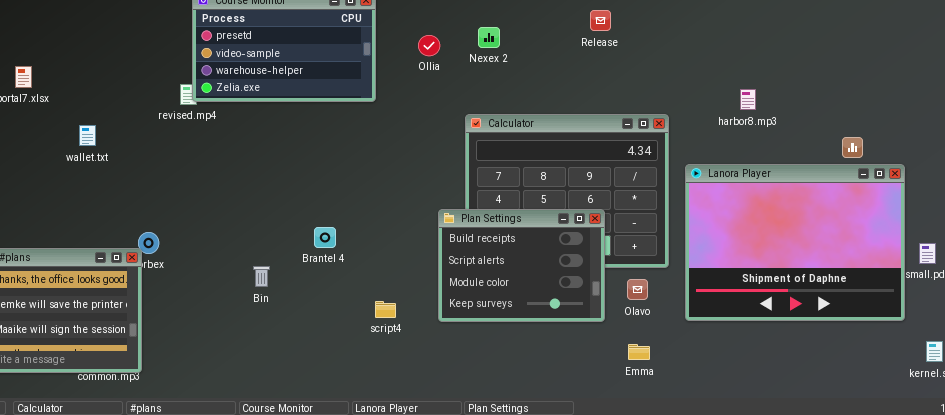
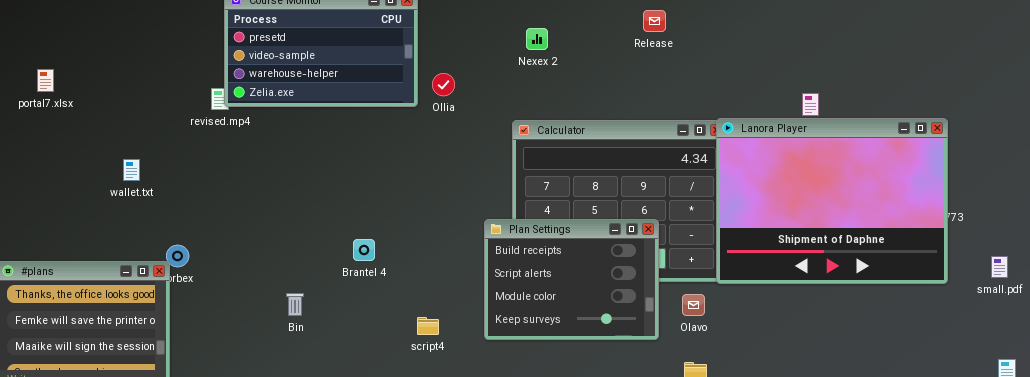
Ollia: [418,35,440,56] -> [432,73,455,96], moved
wallet.txt: [79,125,96,146] -> [123,159,140,181], moved
Lanora Player: [685,164,905,321] -> [716,118,948,284], moved
Bin: [253,266,270,287] -> [286,293,304,316], moved

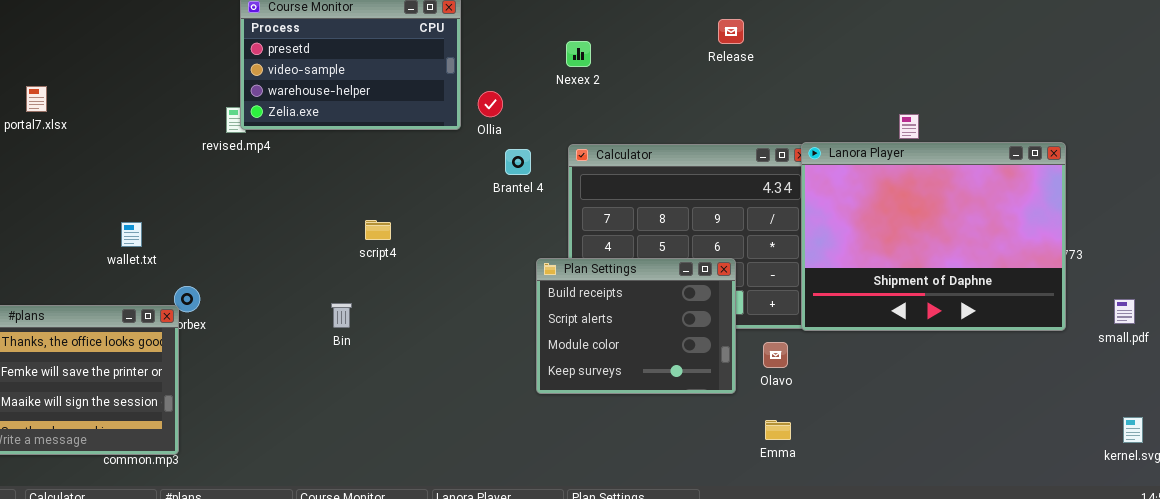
Nexex 2: [526,28,548,50] -> [566,41,591,67], moved
wallet.txt: [123,159,140,181] -> [121,222,142,247], moved
Brantel 4: [353,239,375,261] -> [505,149,531,175], moved
Bin: [286,293,304,316] -> [331,303,352,328], moved
script4: [417,317,439,335] -> [365,220,391,240], moved

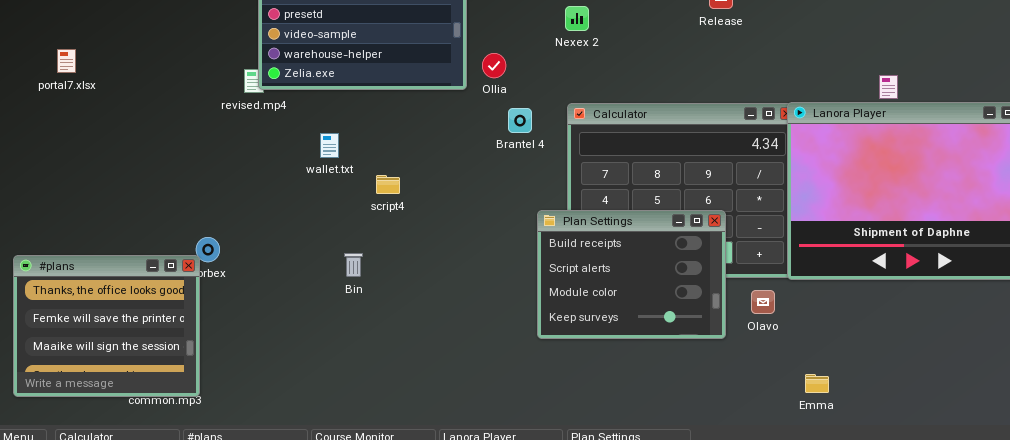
wallet.txt: [121,222,142,247] -> [320,133,339,158], moved
Emma: [765,420,791,440] -> [805,374,829,393], moved

